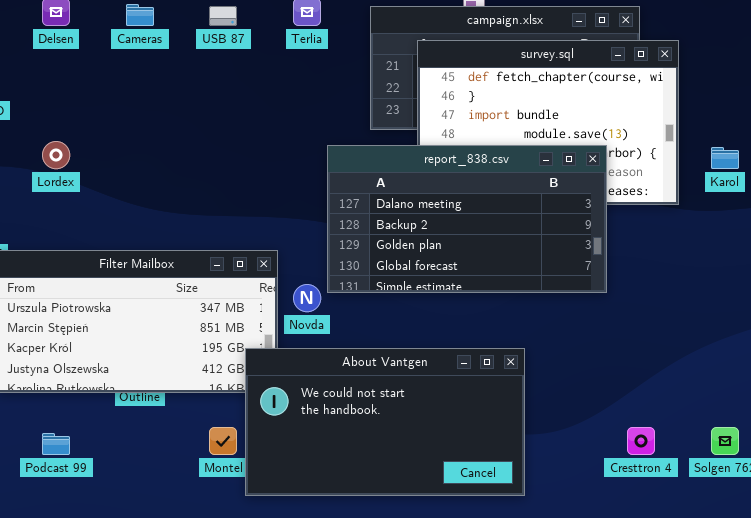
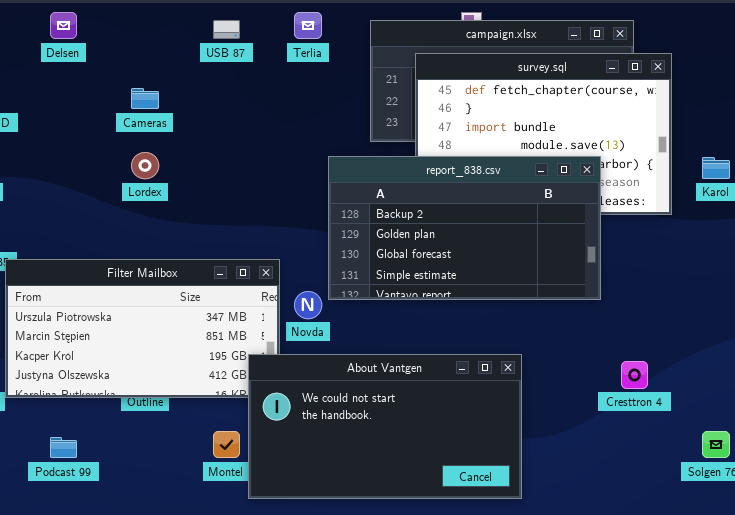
Cameras: [126,4,154,26] -> [131,88,159,109], moved
Lordex: [42,141,70,169] -> [131,152,159,179], moved
report_838.csv: [327,145,607,293] -> [328,156,601,300], scrolled down 1 row
Cresttron 4: [627,427,655,455] -> [621,361,648,389], moved

